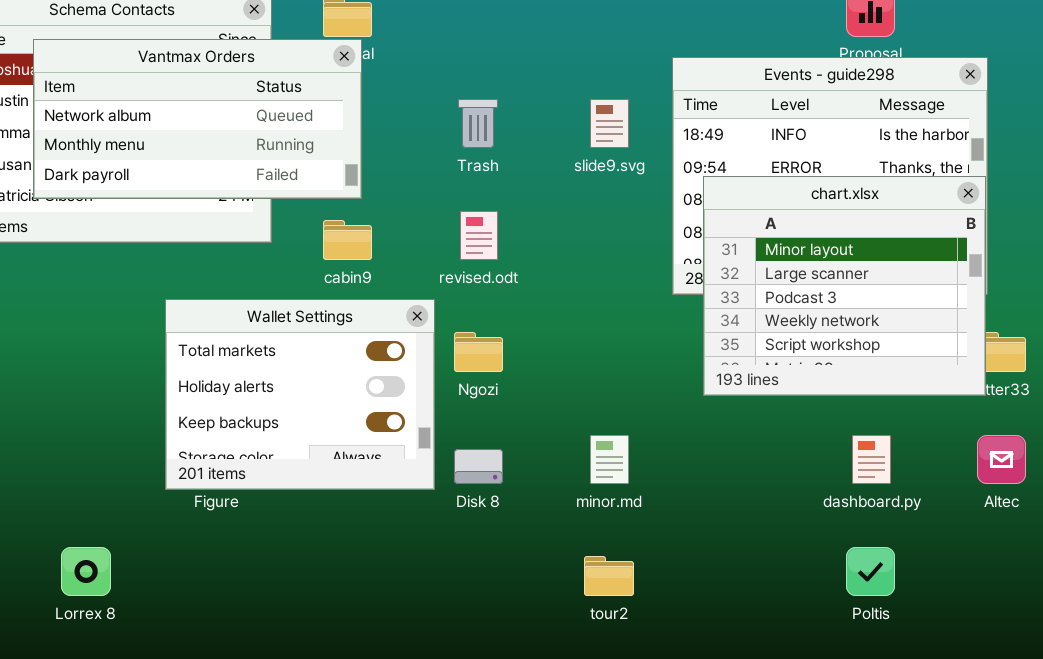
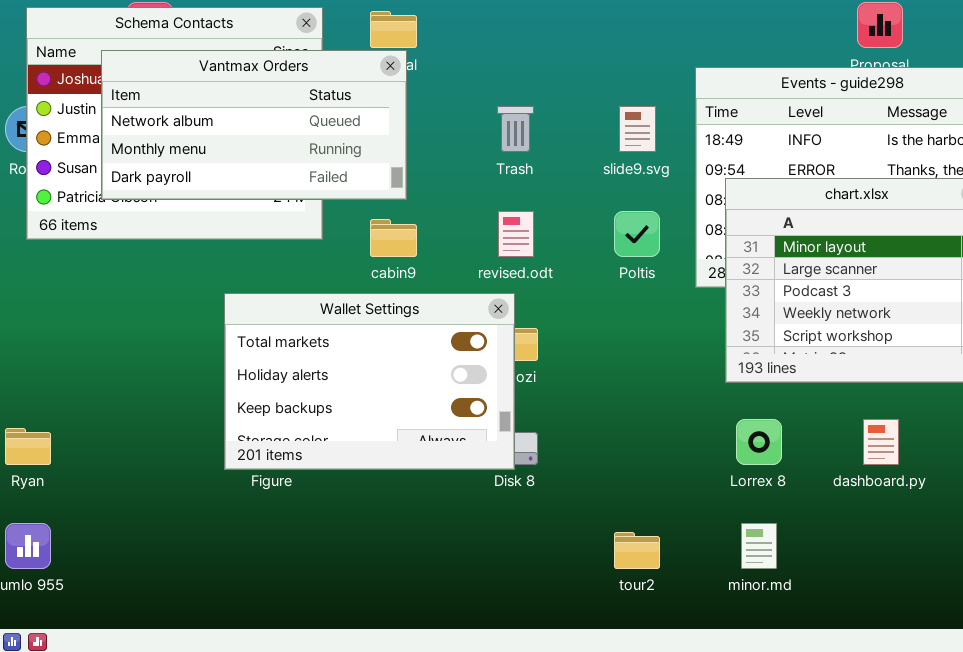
Wallet Settings: [165,299,435,490] -> [224,293,515,470], resized
minor.md: [590,435,629,484] -> [741,523,777,569], moved
Lorrex 8: [61,547,111,596] -> [736,419,782,465], moved
Poltis: [846,547,895,596] -> [614,211,660,257], moved

